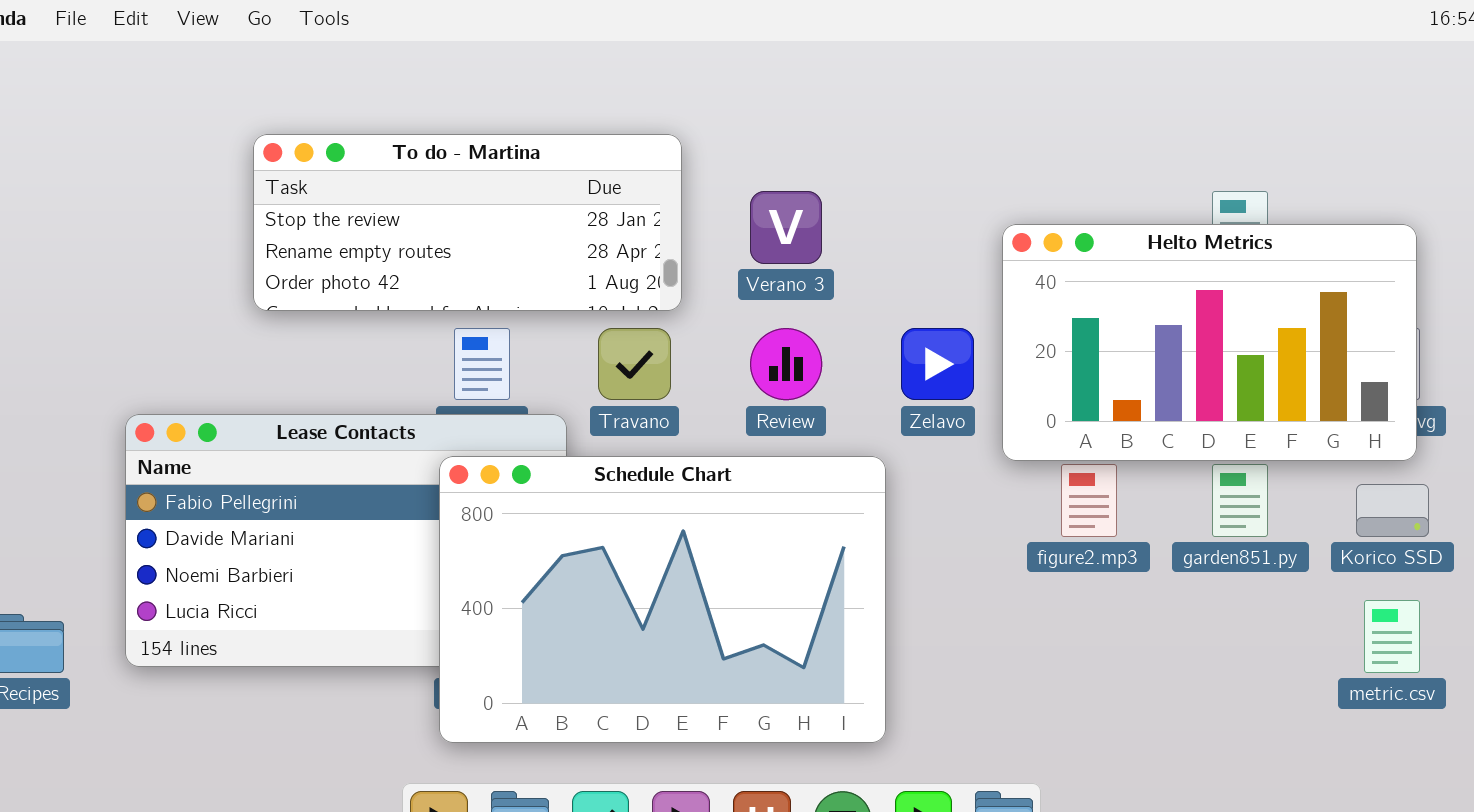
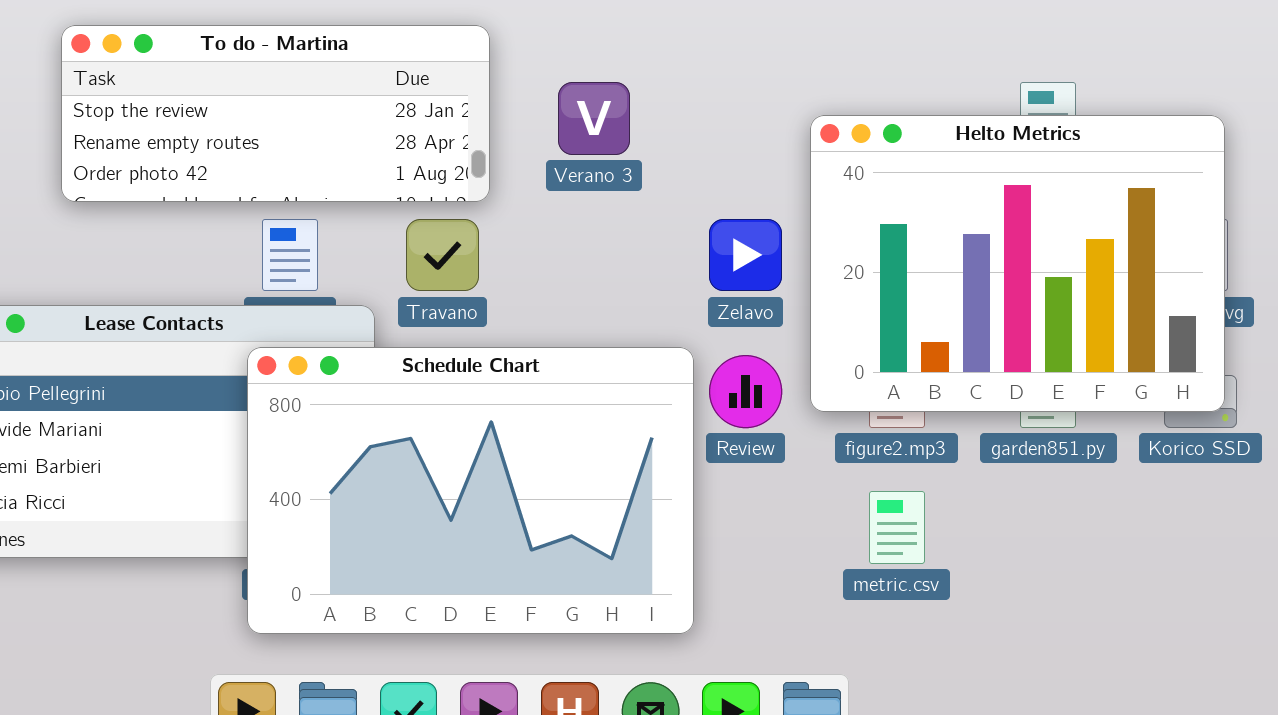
Helto Metrics: [1002,224,1417,461] -> [810,115,1225,412], resized
Review: [750,328,822,400] -> [709,355,782,428], moved
metric.csv: [1364,600,1420,673] -> [869,491,925,564], moved

